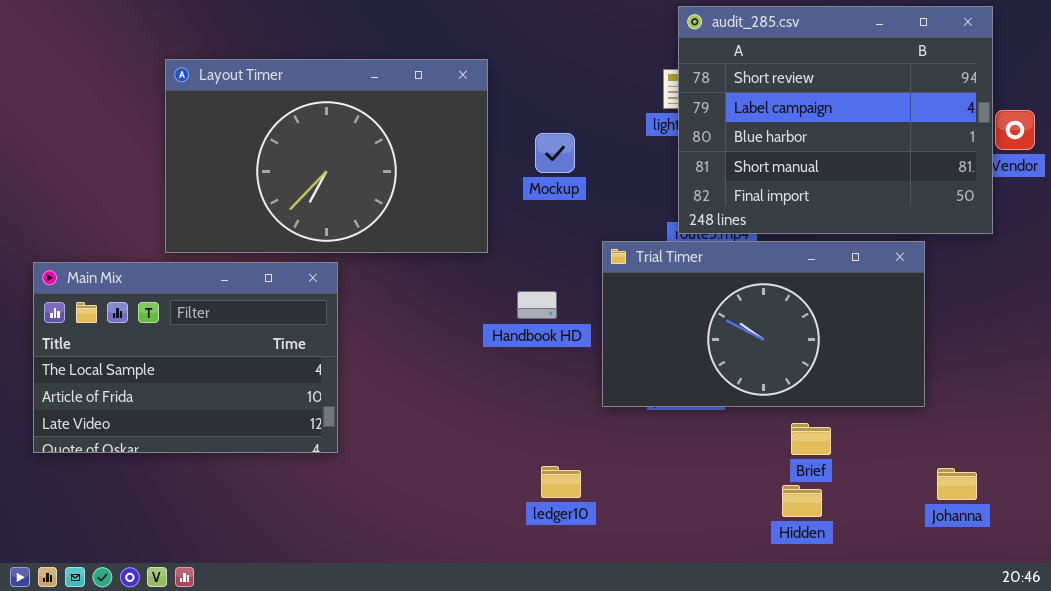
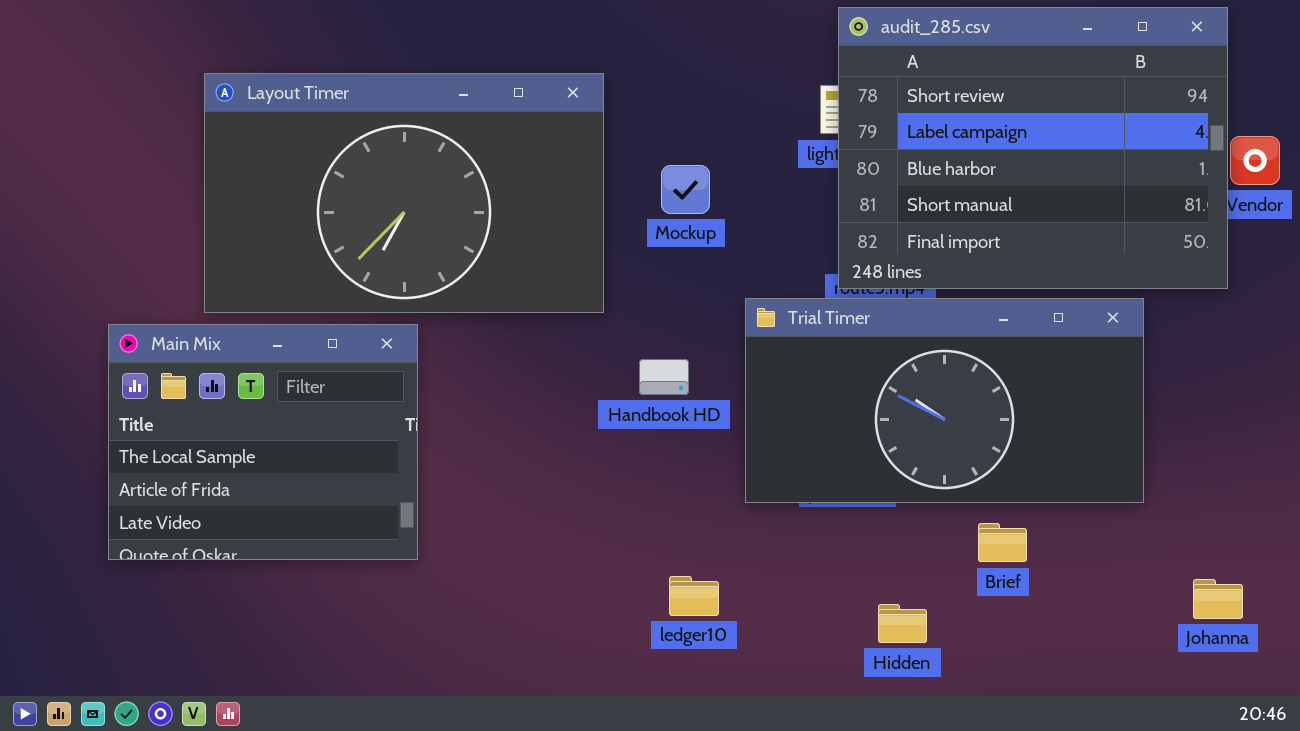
Main Mix: [33,262,338,453] -> [108,324,418,560], resized
Johanna: [937,468,977,500] -> [1193,579,1243,619], moved
Hidden: [782,485,822,517] -> [878,604,927,643], moved

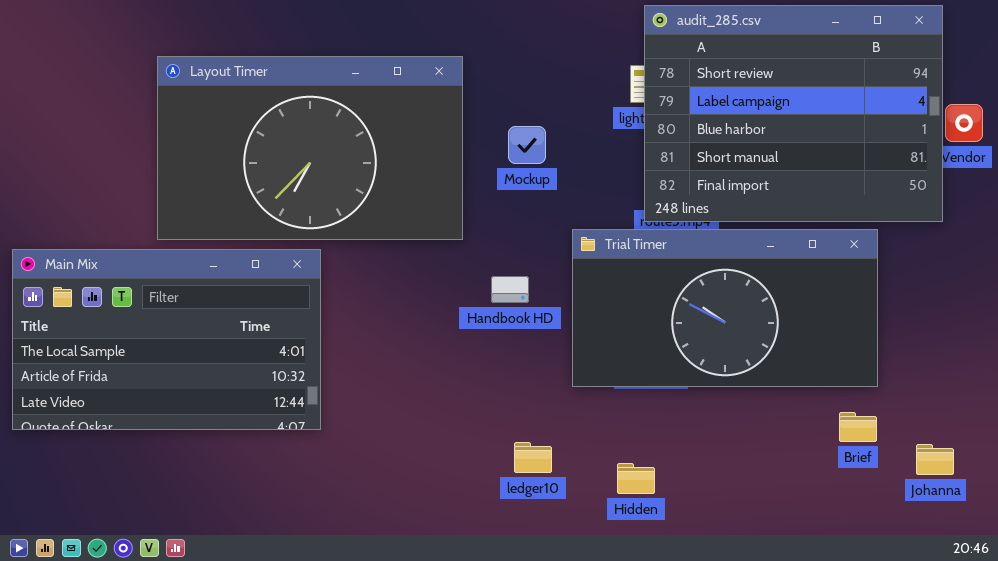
Main Mix: [108,324,418,560] -> [12,249,321,430], resized
Brief: [978,523,1027,562] -> [839,412,877,442], moved
Hidden: [878,604,927,643] -> [617,463,655,494], moved

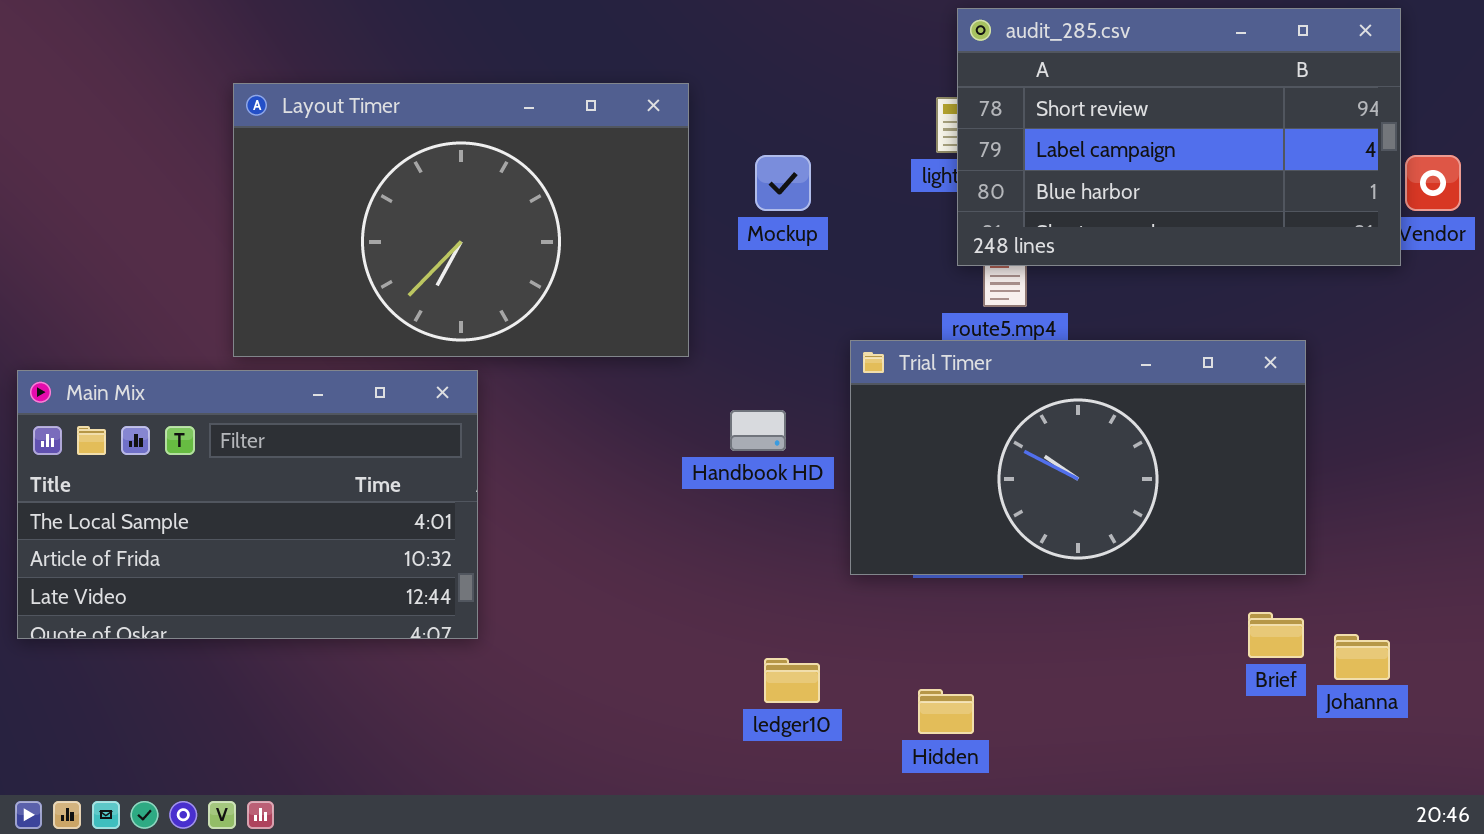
audit_285.csv: [644,5,943,222] -> [957,8,1401,266], resized
Mockup: [508,126,546,164] -> [755,155,811,211], moved
Johanna: [916,444,954,475] -> [1334,634,1390,680], moved

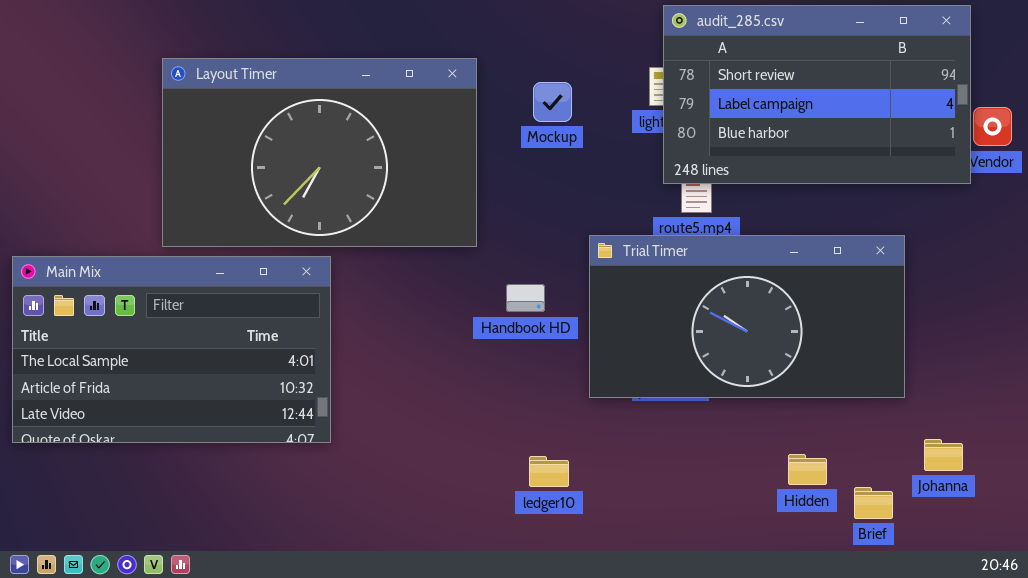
Mockup: [755,155,811,211] -> [533,82,572,122], moved
Brief: [1248,612,1304,658] -> [854,487,893,519], moved
Hidden: [918,689,974,734] -> [788,454,827,485], moved

